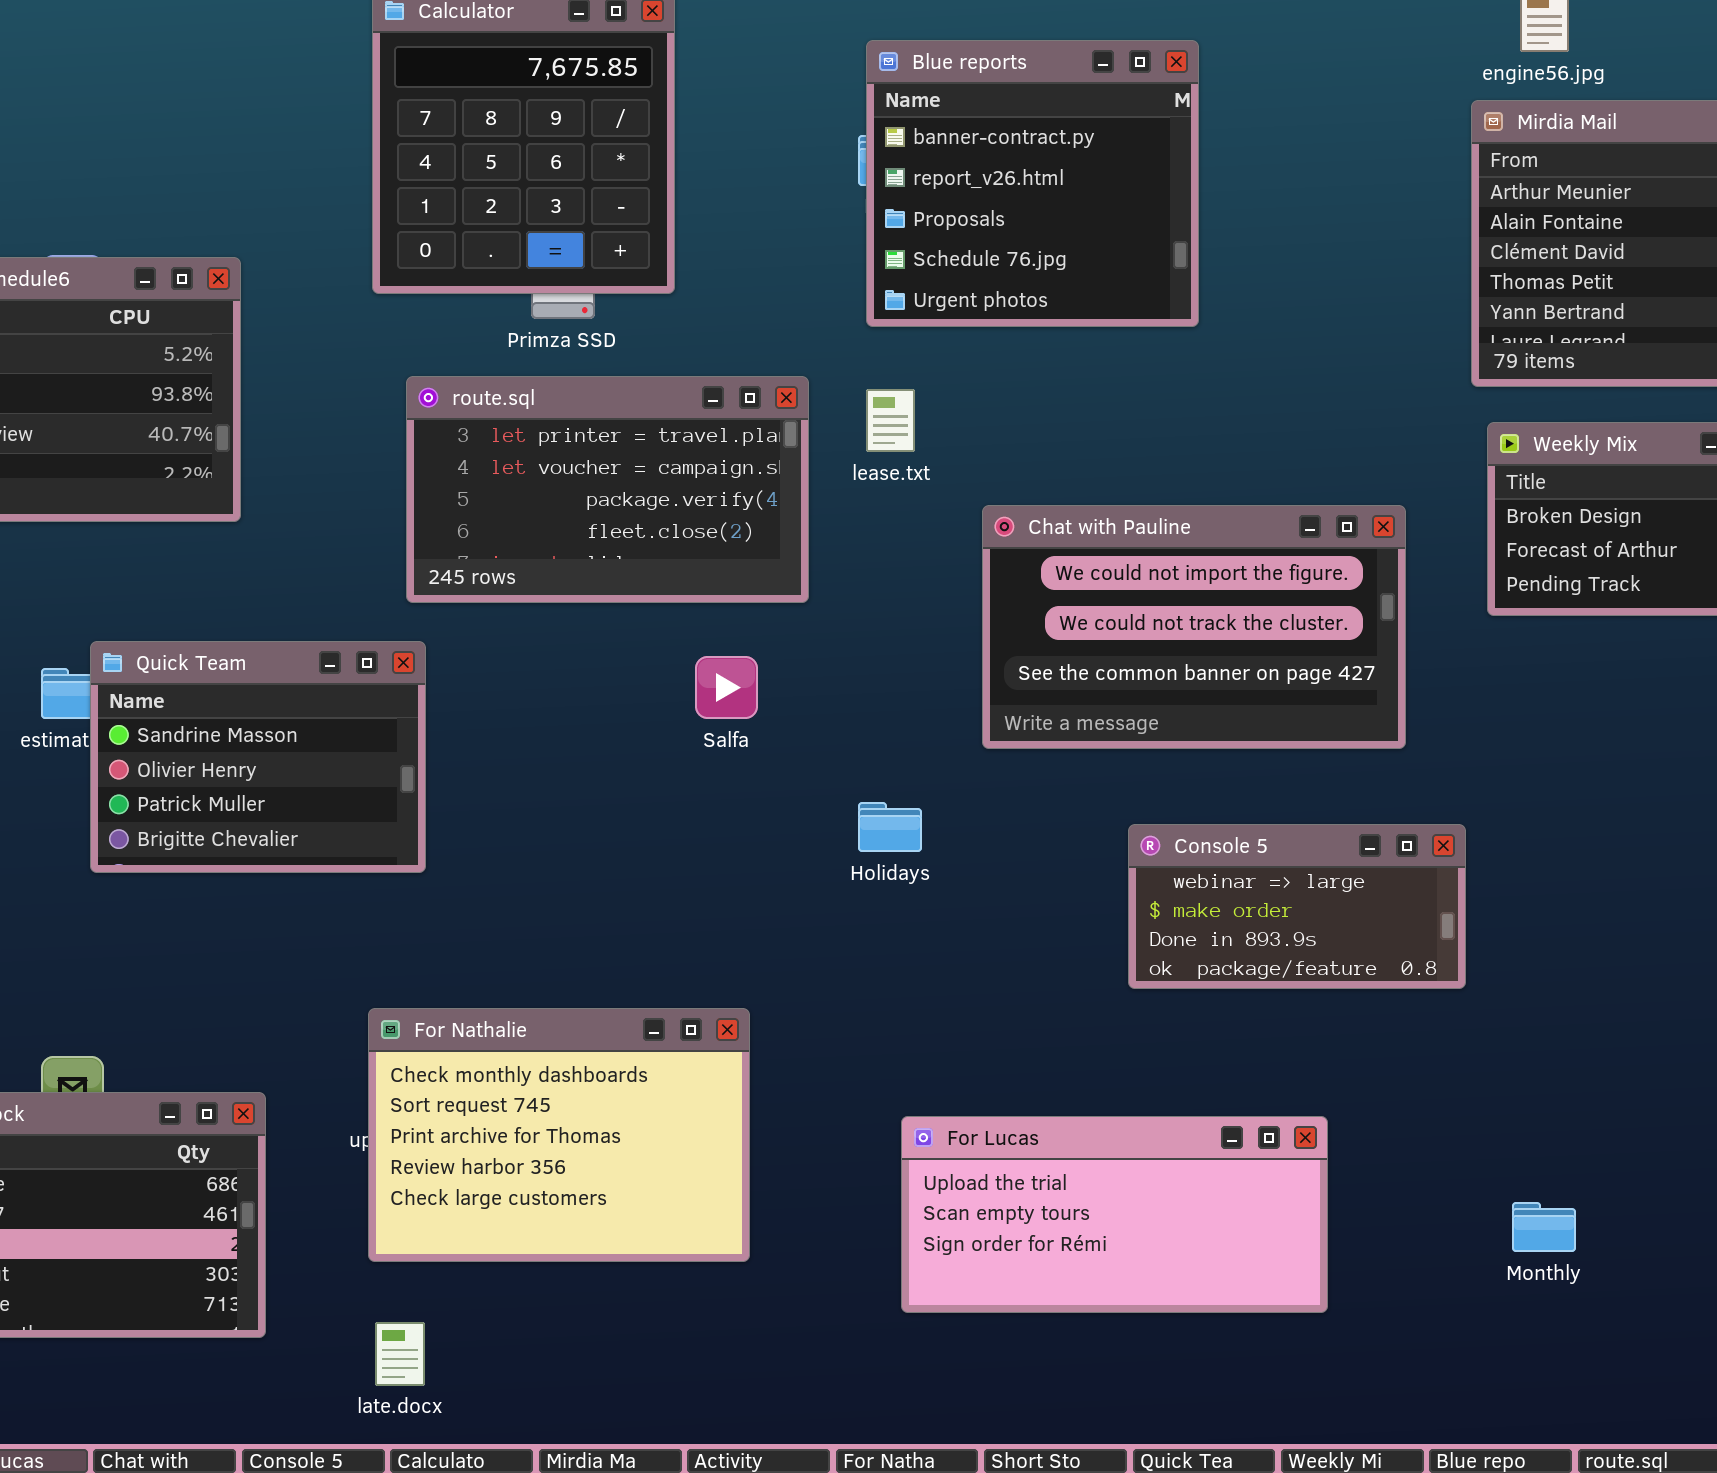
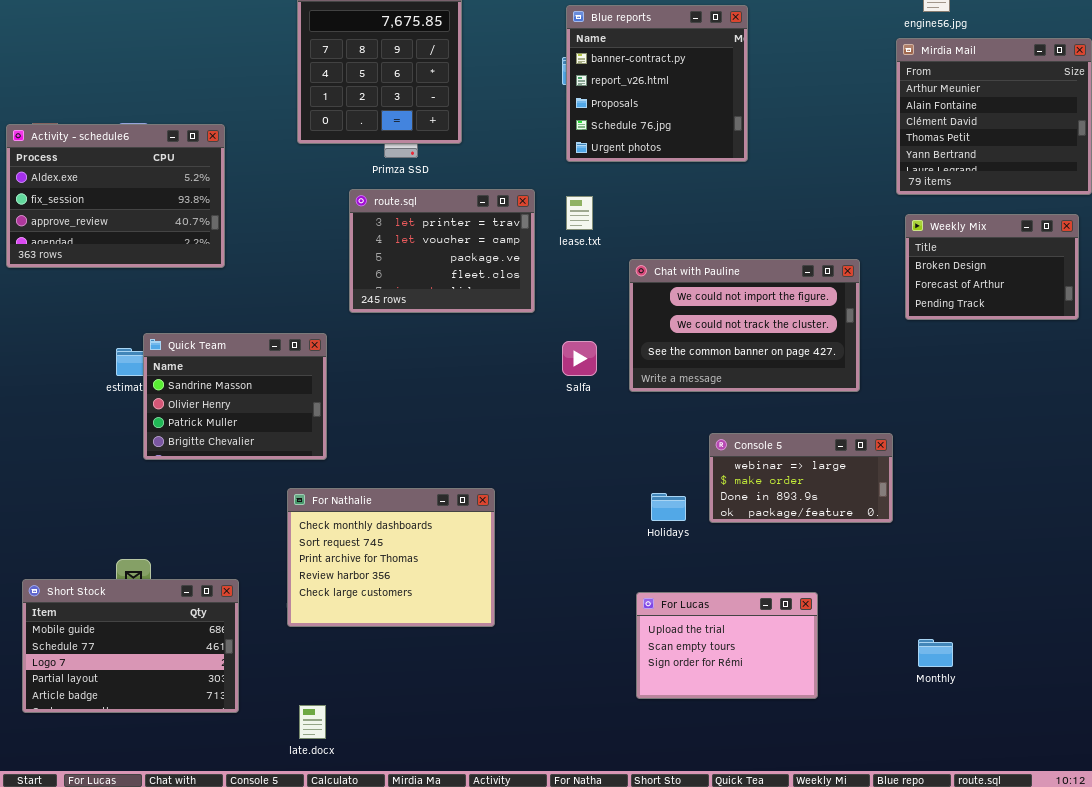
route.sql: [406,376,809,603] -> [349,189,535,313], resized
Salfa: [695,656,758,719] -> [562,341,597,376], moved
Holidays: [858,802,922,852] -> [651,493,686,521], moved
For Nathalie: [368,1008,750,1262] -> [287,488,495,627], moved
For Lucas: [901,1116,1328,1313] -> [636,592,818,699], resized

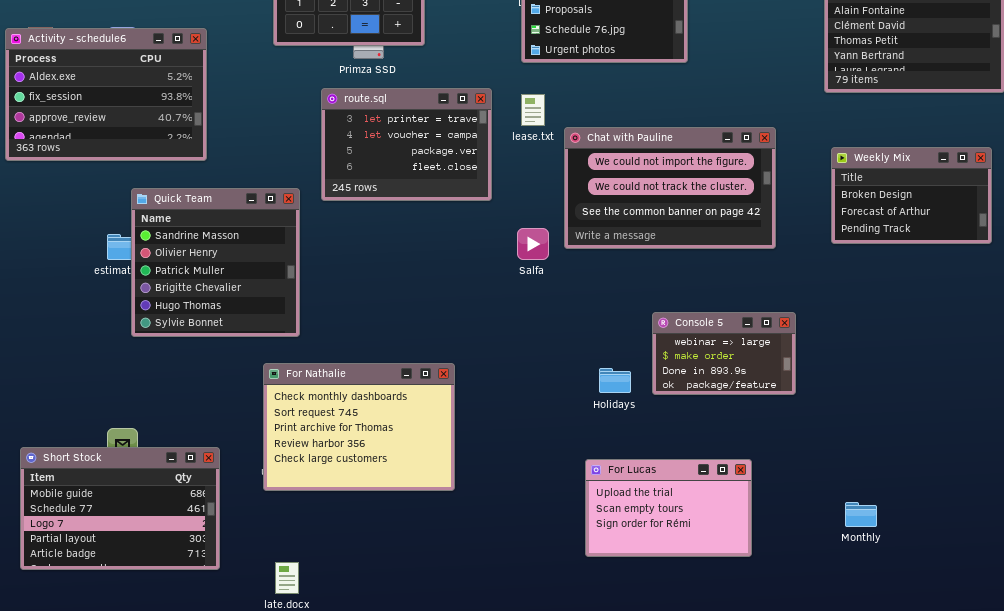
Weekly Mix: [905,214,1079,320] -> [831,147,992,244], moved
Chat with Pauline: [629,259,860,392] -> [564,127,776,249], moved
Quick Team: [143,333,327,460] -> [131,188,300,337], resized
Console 5: [709,433,893,523] -> [652,312,796,395], resized

